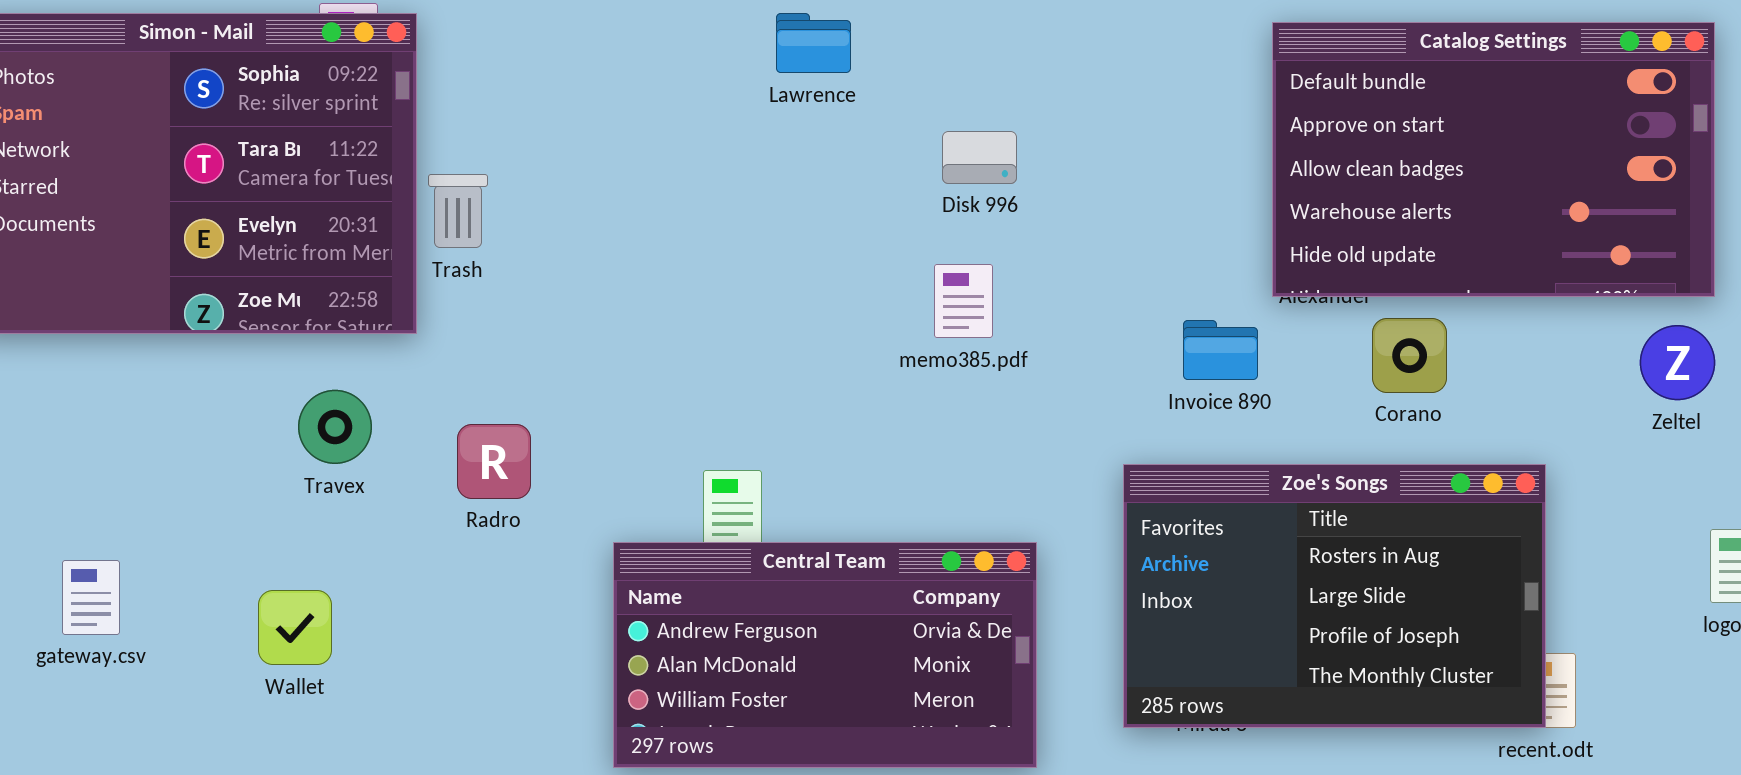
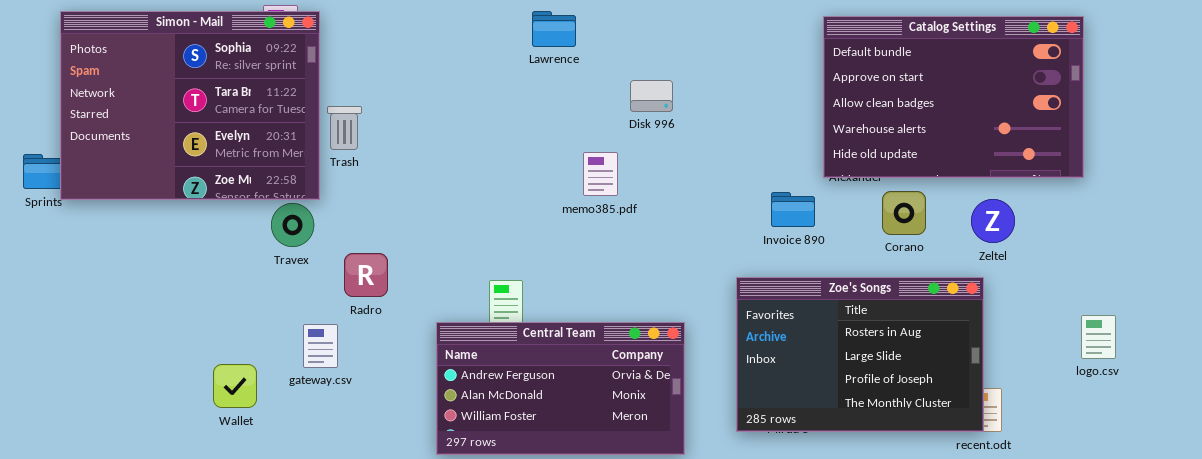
memo385.pdf: [934,264,993,338] -> [583,152,618,196], moved
Zeltel: [1640,325,1715,400] -> [971,199,1015,243], moved
Travex: [298,390,372,464] -> [271,203,314,247], moved
gateway.csv: [62,560,120,635] -> [303,324,338,368], moved
Wallet: [258,590,332,665] -> [213,364,257,408], moved

